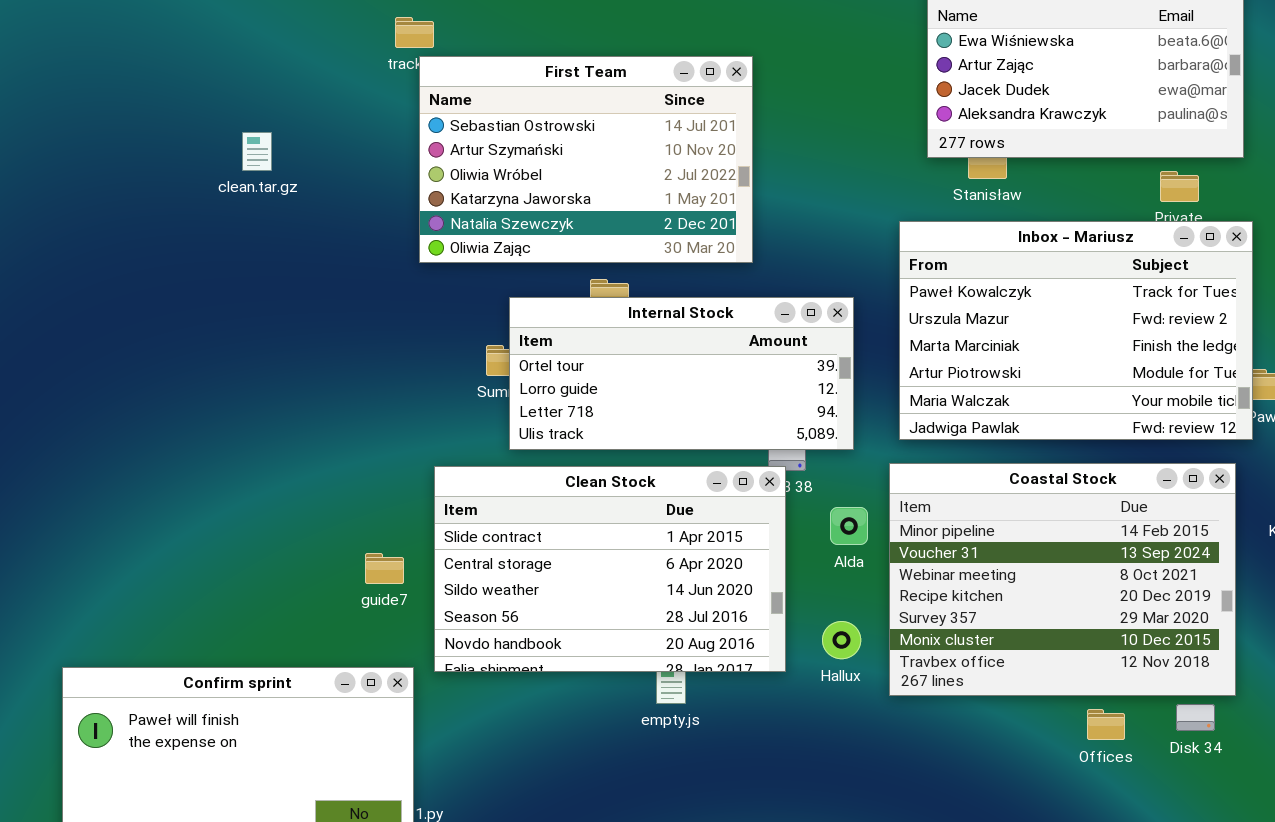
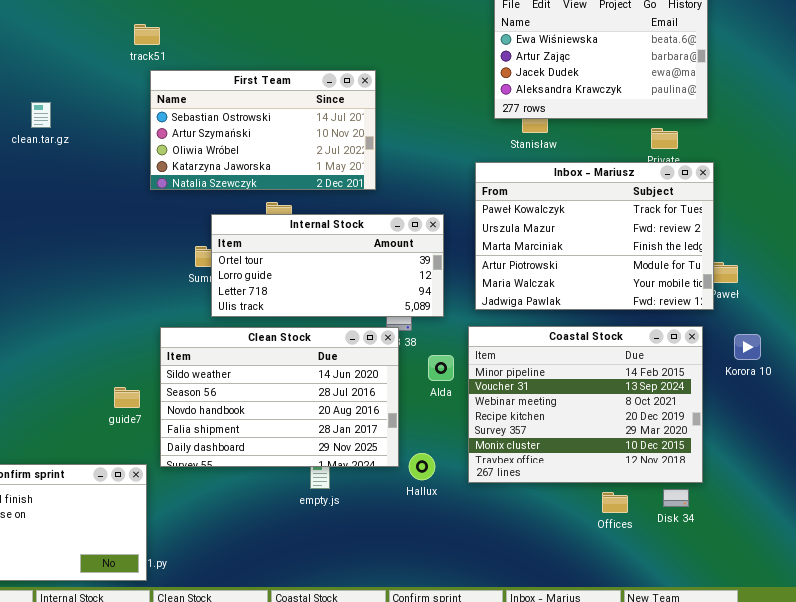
First Team: [419,56,753,263] -> [150,70,376,190], resized
Clean Stock: [434,466,786,672] -> [160,327,399,467], scrolled down 2 rows
Hallux: [822,621,861,659] -> [409,453,435,480], moved

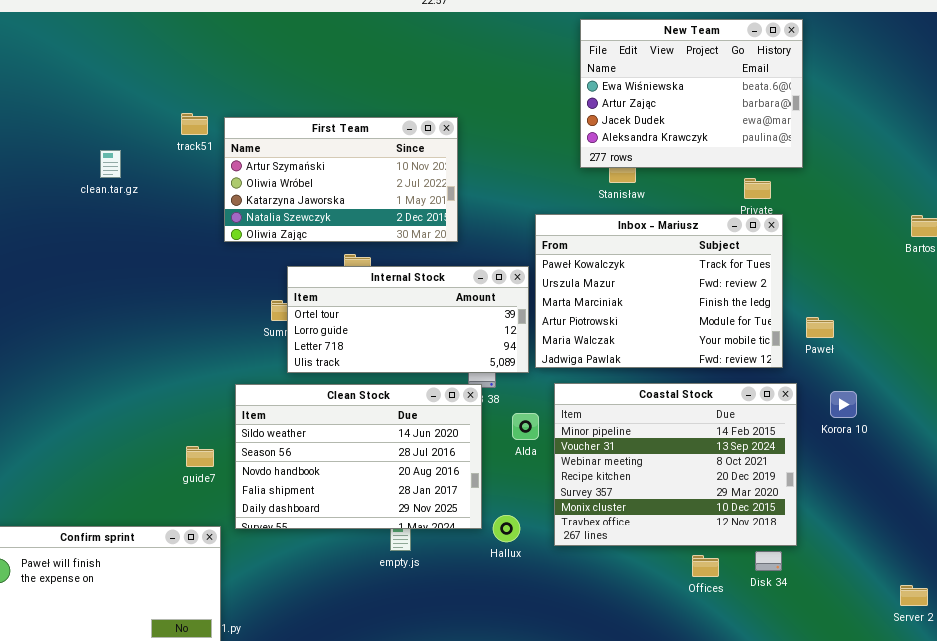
track51: [134,24,160,45] -> [181,113,208,135], moved
First Team: [150,70,376,190] -> [224,117,458,242], scrolled down 1 row
Inbox - Mariusz: [475,162,714,310] -> [535,214,783,368], moved

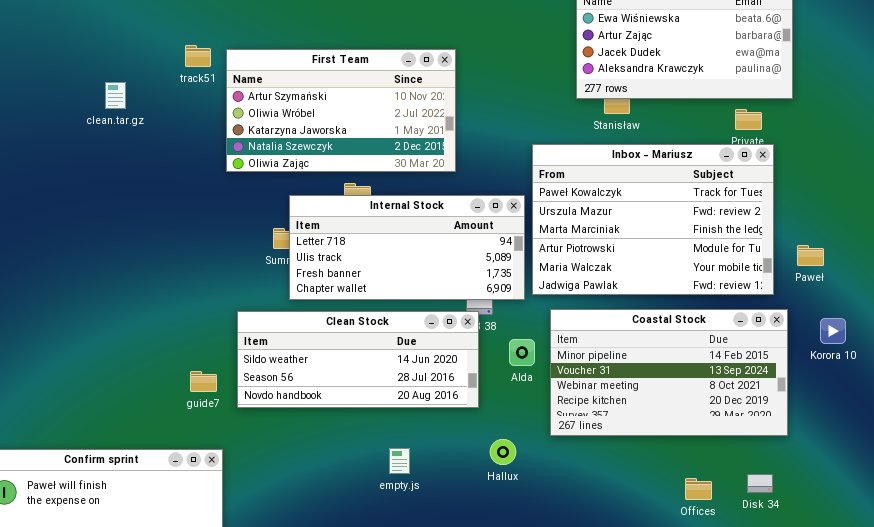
Internal Stock: [287,266,529,373] -> [289,195,525,300], scrolled down 2 rows
Coastal Stock: [554,383,797,546] -> [550,309,788,436], resized
Clean Stock: [235,384,482,529] -> [237,311,479,408], resized

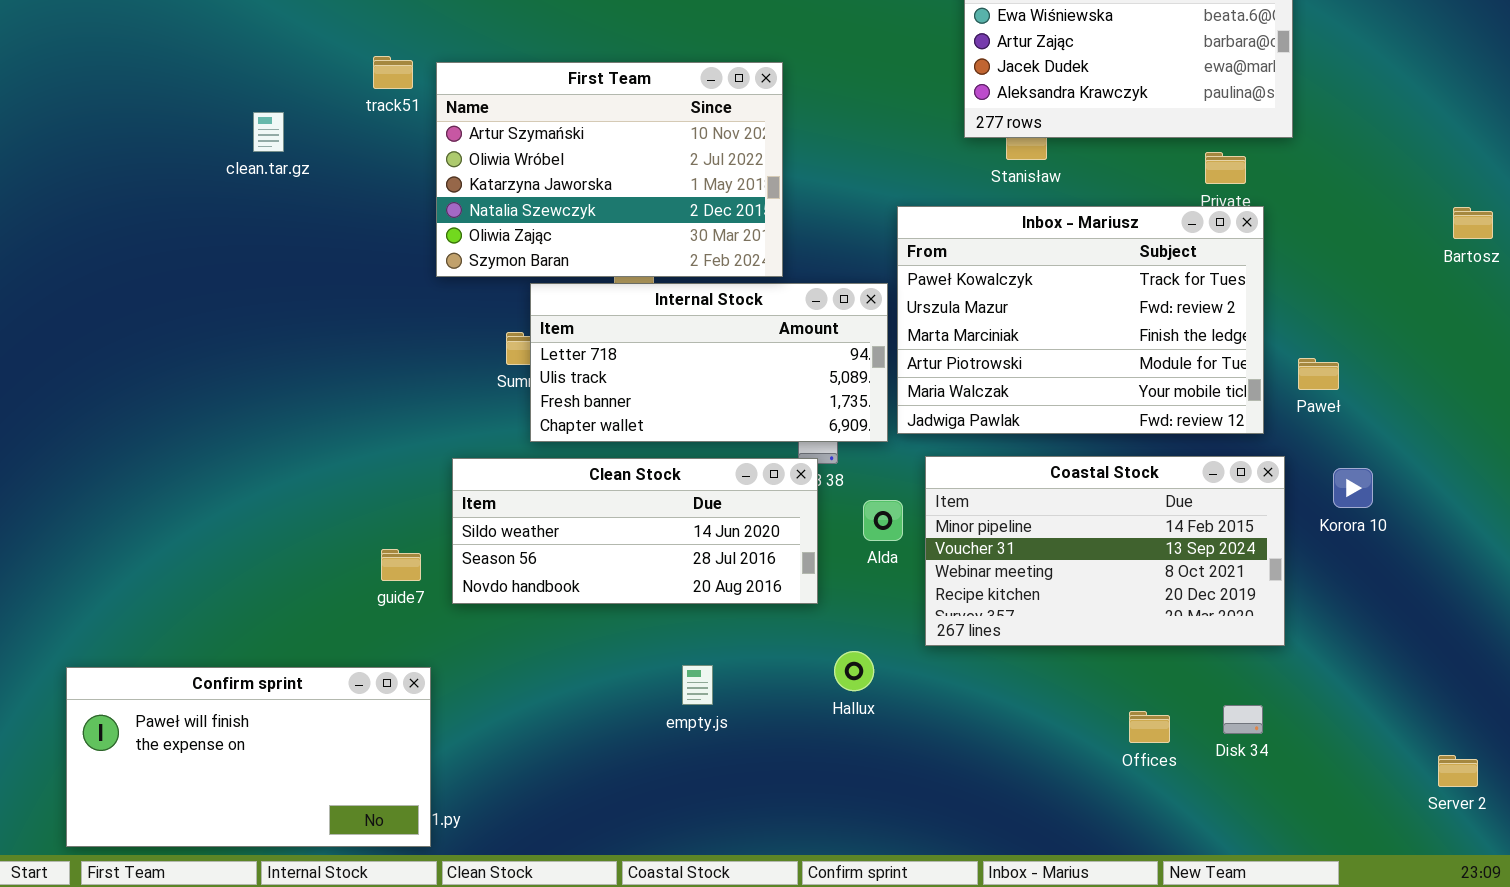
First Team: [226,49,456,172] -> [436,62,783,277], resized

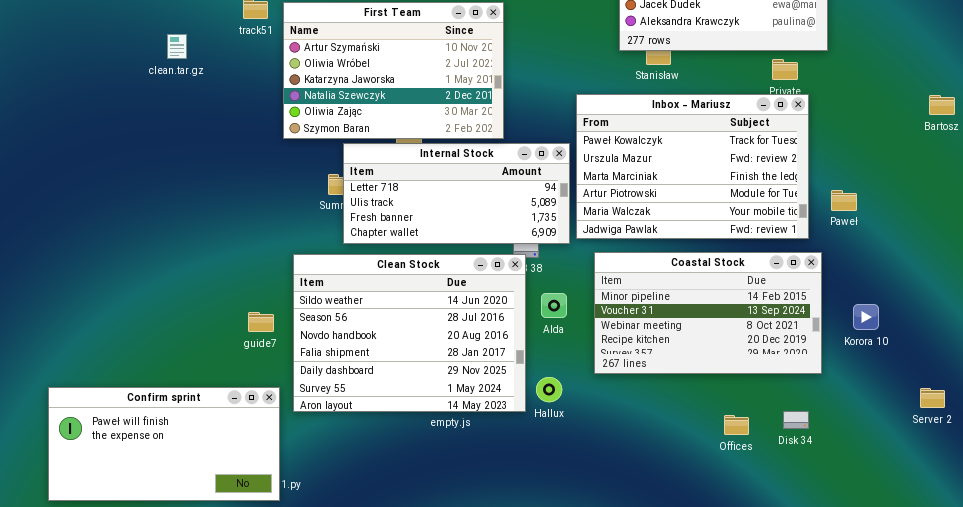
Clean Stock: [452,458,818,604] -> [293,254,526,412], resized
Korora 10: [1333,468,1373,508] -> [853,304,879,330], moved
Alda: [863,500,903,541] -> [541,293,567,318], moved
Server 2: [1438,755,1478,787] -> [920,388,945,408], moved

